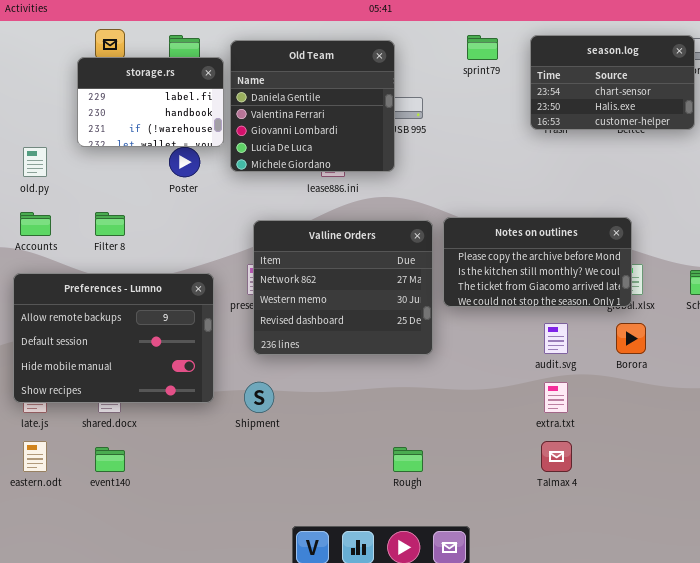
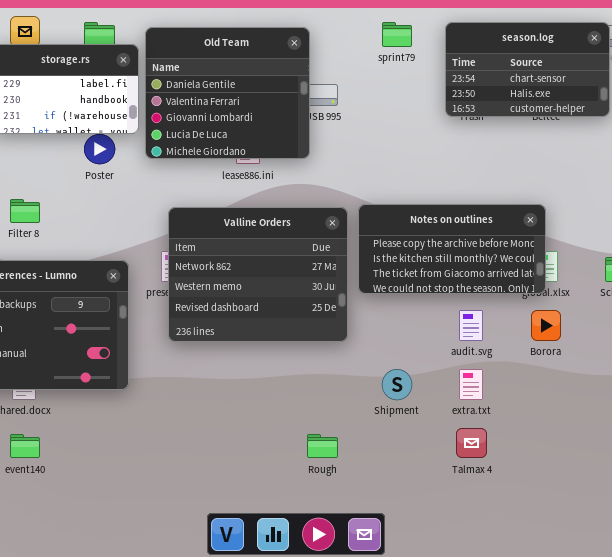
Shipment: [244,382,274,413] -> [382,369,412,400], moved

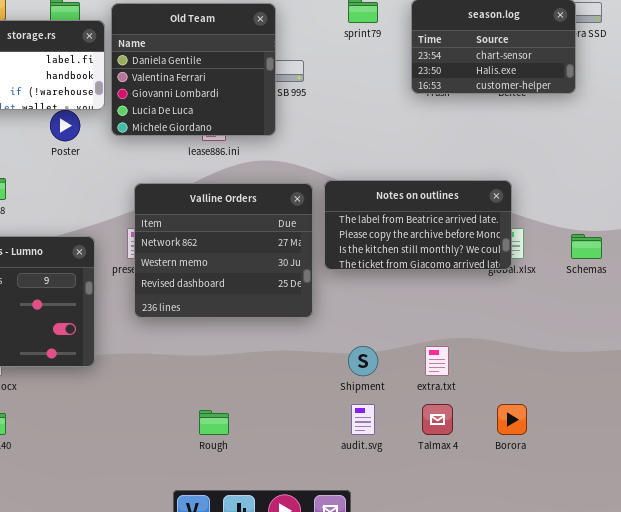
Notes on outlines: [358,204,546,294] -> [324,180,512,270], scrolled up 1 row
audit.svg: [459,310,483,341] -> [351,404,375,435], moved
Borora: [531,310,561,341] -> [497,404,527,435], moved
Rough: [307,434,338,458] -> [199,410,229,435], moved

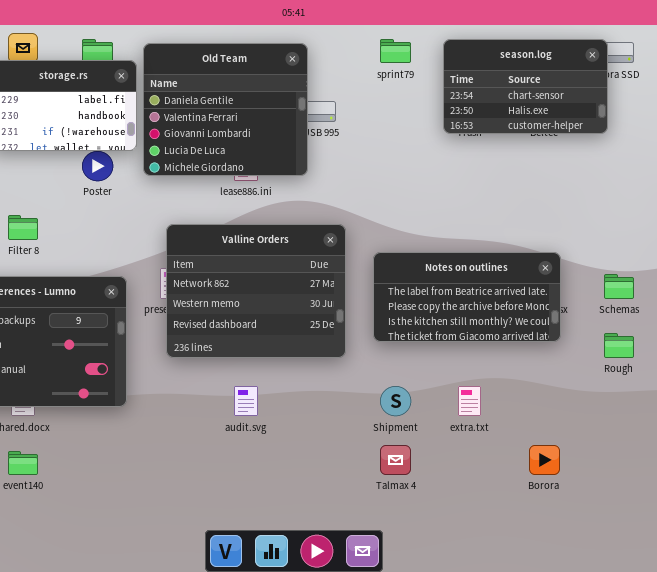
Notes on outlines: [324,180,512,270] -> [373,252,561,342], moved
audit.svg: [351,404,375,435] -> [234,386,258,416], moved
Talmax 4: [422,404,453,435] -> [380,445,411,475], moved
Rough: [199,410,229,435] -> [604,333,634,358], moved

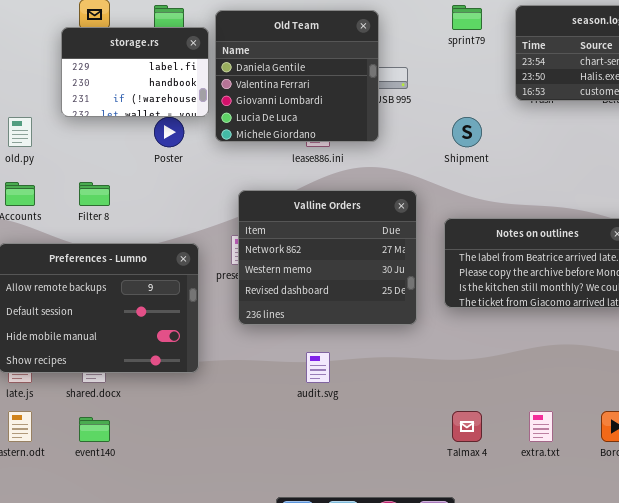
Shipment: [380,386,411,416] -> [452,117,482,147], moved
extra.txt: [458,386,481,416] -> [529,411,553,442], moved

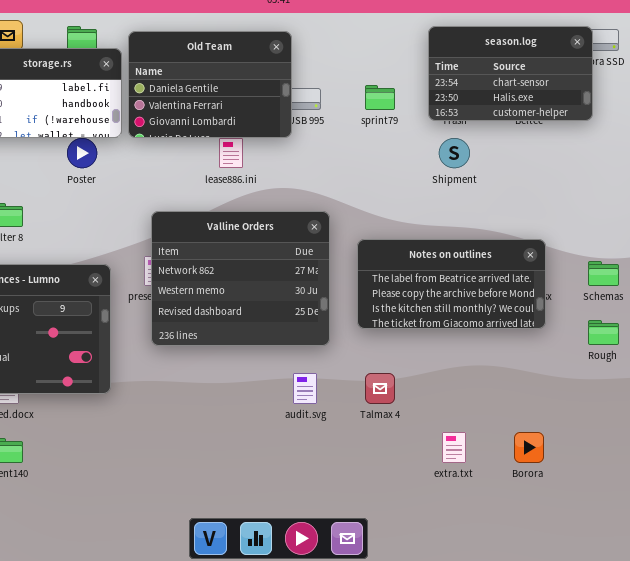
sprint79: [452,5,482,30] -> [365,85,395,110], moved
Old Team: [215,10,379,142] -> [128,31,292,138], resized
Shipment: [452,117,482,147] -> [439,138,470,168], moved
audit.svg: [306,352,330,383] -> [293,373,317,404], moved
Talmax 4: [452,411,482,442] -> [365,373,395,404], moved

